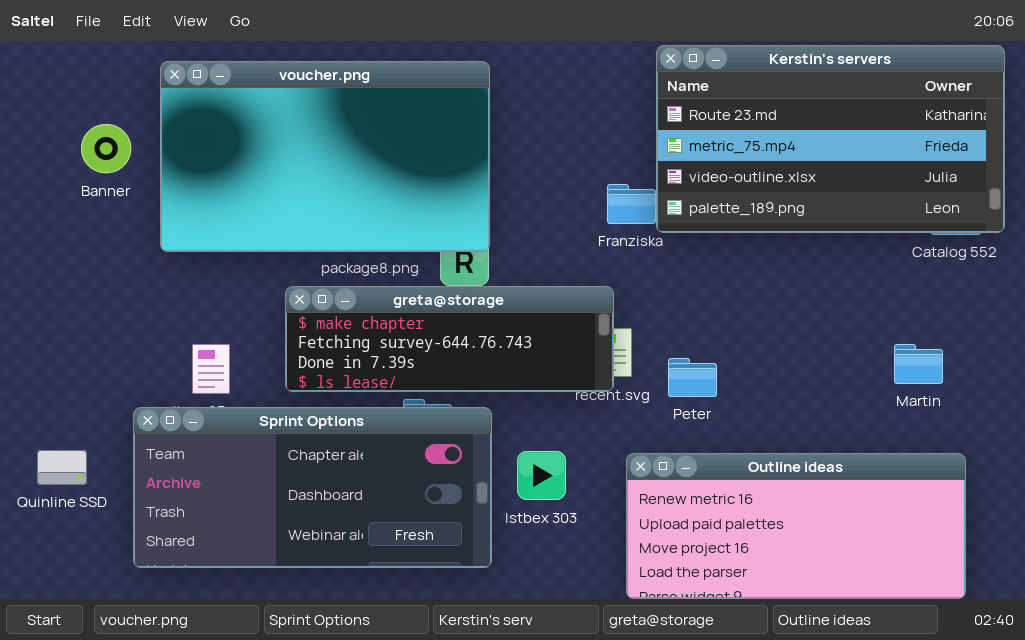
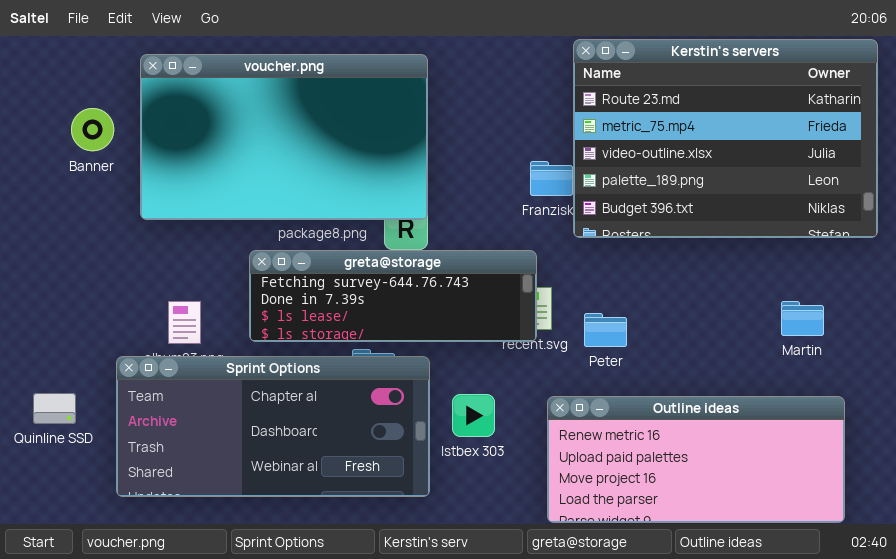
Kerstin's servers: [656,45,1005,233] -> [573,39,878,238], resized
greta@storage: [285,286,614,392] -> [249,250,537,342], scrolled down 1 row

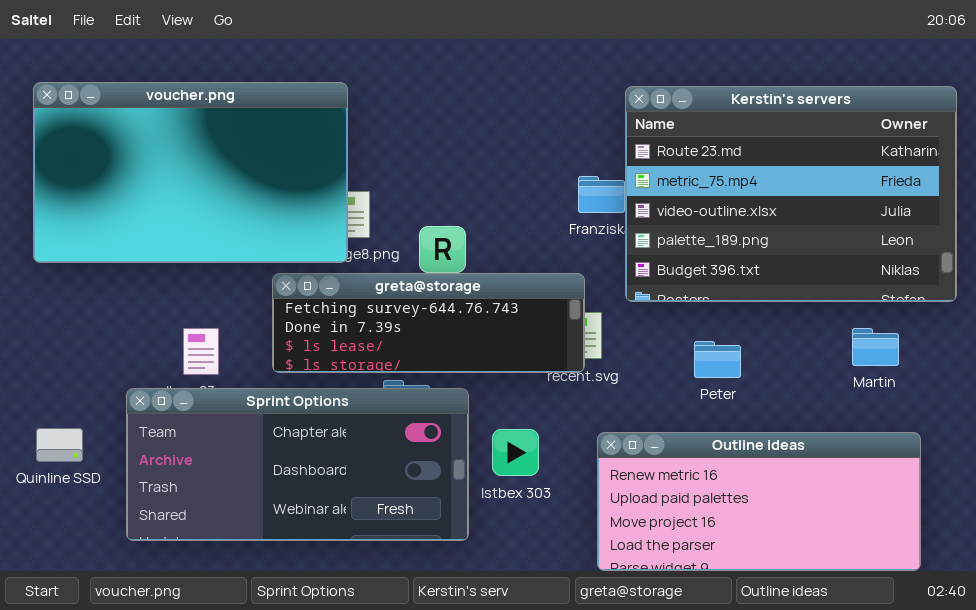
Kerstin's servers: [573,39,878,238] -> [625,86,957,302], moved
voucher.png: [140,54,428,220] -> [33,82,348,263], moved
Peter: [584,313,627,347] -> [694,341,741,378], moved

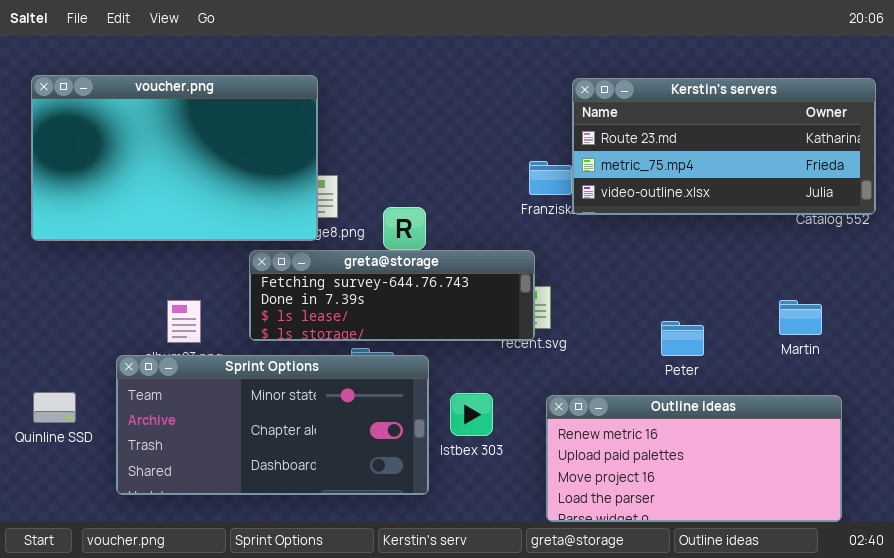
Kerstin's servers: [625,86,957,302] -> [572,78,876,215], resized
Peter: [694,341,741,378] -> [661,321,704,356], moved
Sprint Options: [126,388,469,541] -> [116,355,429,495], scrolled up 1 row

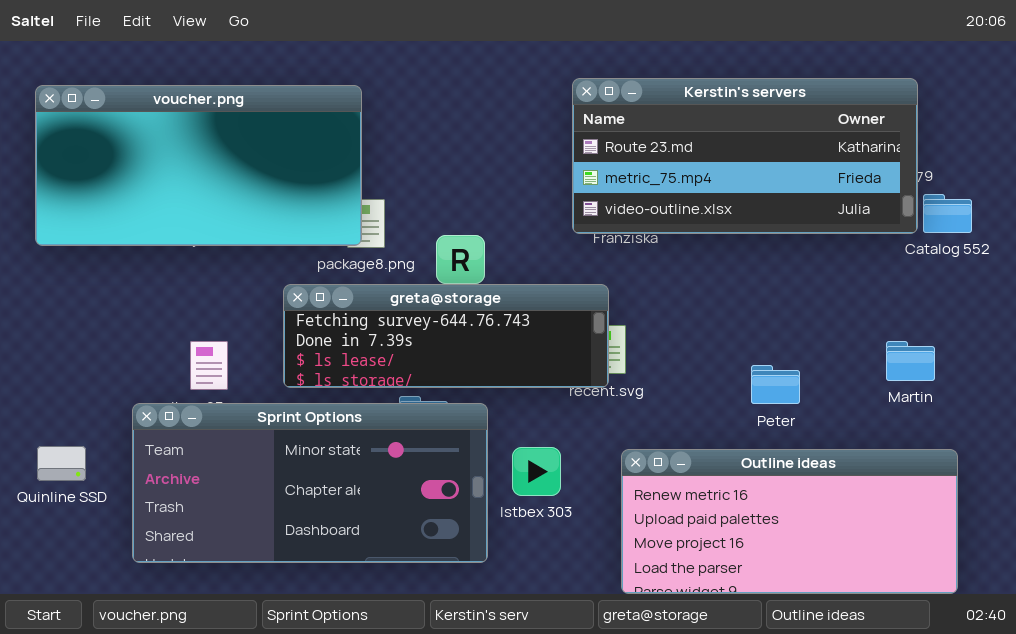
voucher.png: [31,75,318,241] -> [35,85,362,246], resized
Kerstin's servers: [572,78,876,215] -> [572,78,918,234], moved

